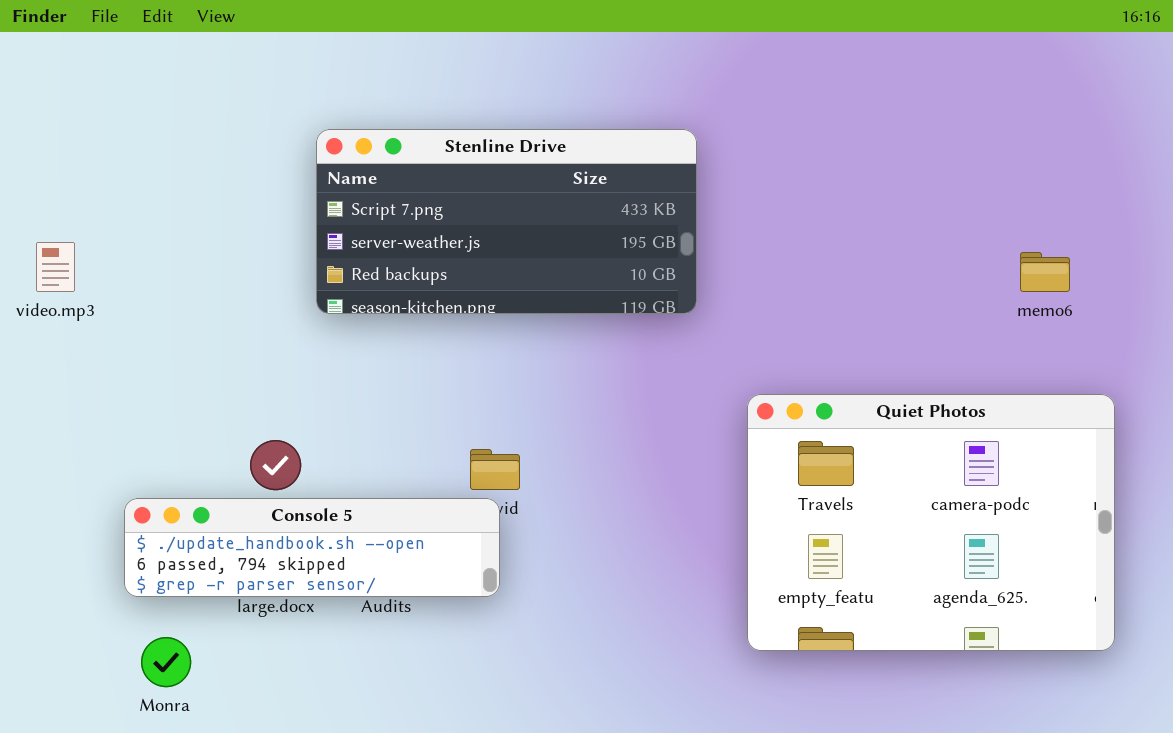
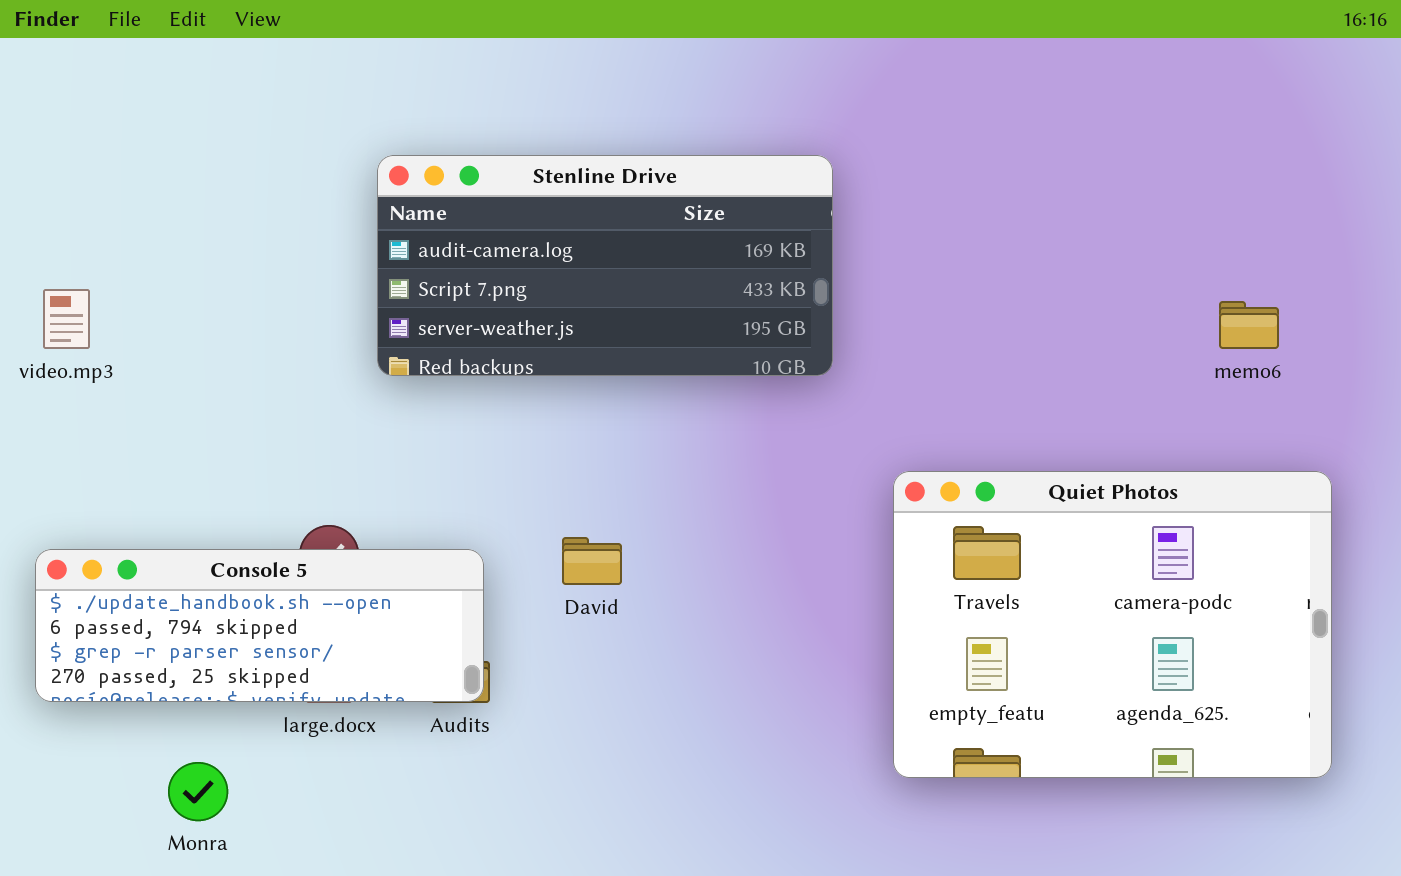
Stenline Drive: [316,129,697,314] -> [377,155,833,376], scrolled up 1 row
Console 5: [124,498,500,597] -> [35,549,484,702], moved, resized

